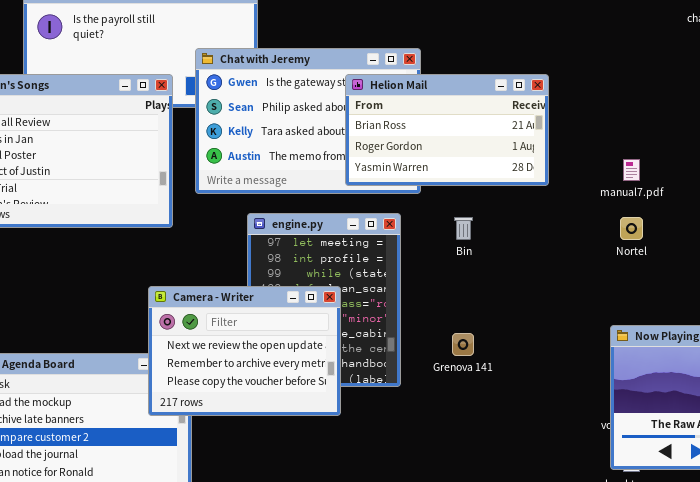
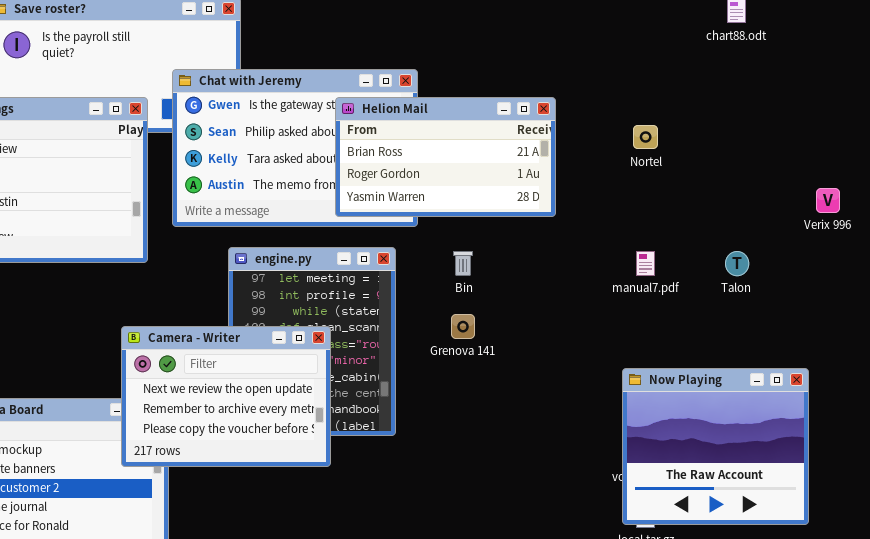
manual7.pdf: [623,159,640,181] -> [636,251,655,276], moved
Nortel: [620,217,643,240] -> [633,125,658,149], moved
Grenova 141: [452,333,474,356] -> [451,314,475,339], moved

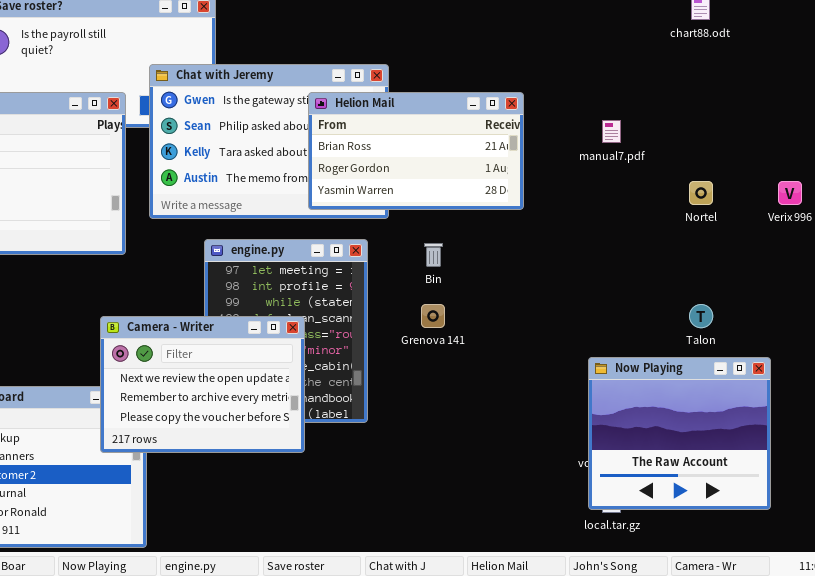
Nortel: [633,125,658,149] -> [689,181,713,205], moved
manual7.pdf: [636,251,655,276] -> [602,120,621,143], moved
Talon: [725,251,749,276] -> [689,304,713,328], moved

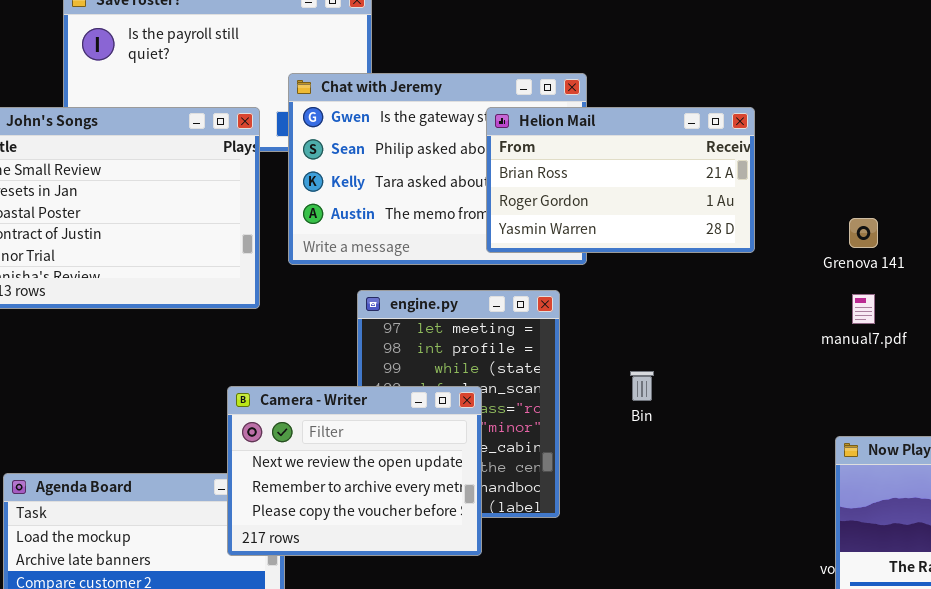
manual7.pdf: [602,120,621,143] -> [852,294,875,324], moved
Bin: [424,243,443,267] -> [630,371,654,401], moved
Grenova 141: [421,304,445,328] -> [849,218,878,248], moved

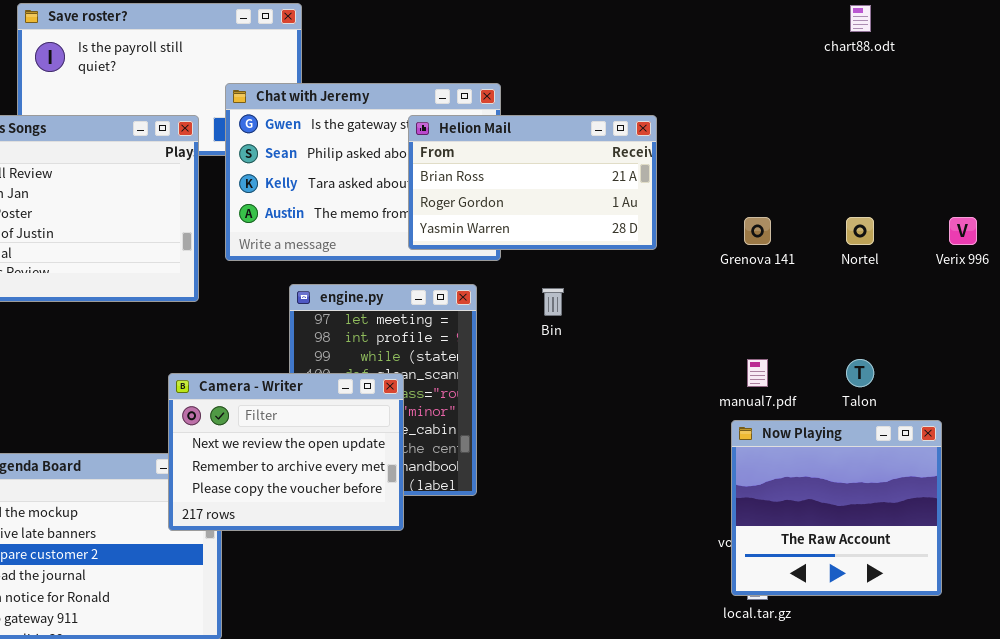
manual7.pdf: [852,294,875,324] -> [747,359,768,387], moved
Bin: [630,371,654,401] -> [542,288,564,316], moved

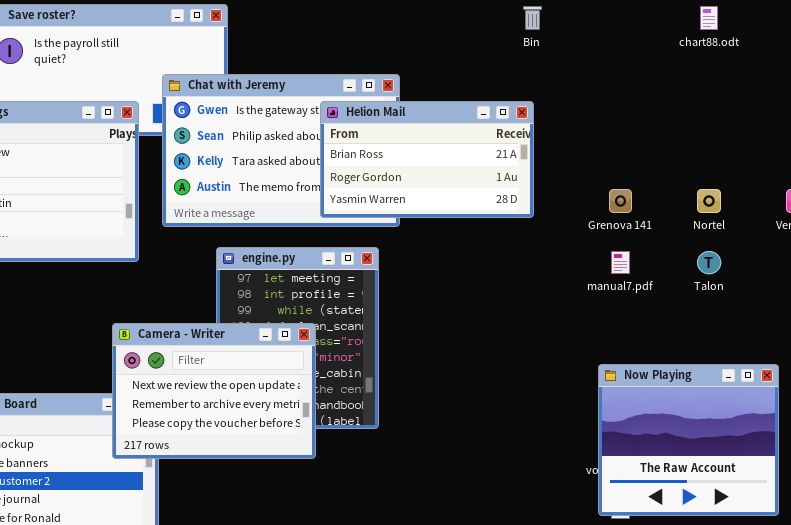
Bin: [542,288,564,316] -> [523,6,542,30], moved
manual7.pdf: [747,359,768,387] -> [611,251,630,274], moved
Talon: [846,359,874,387] -> [697,251,721,274], moved

